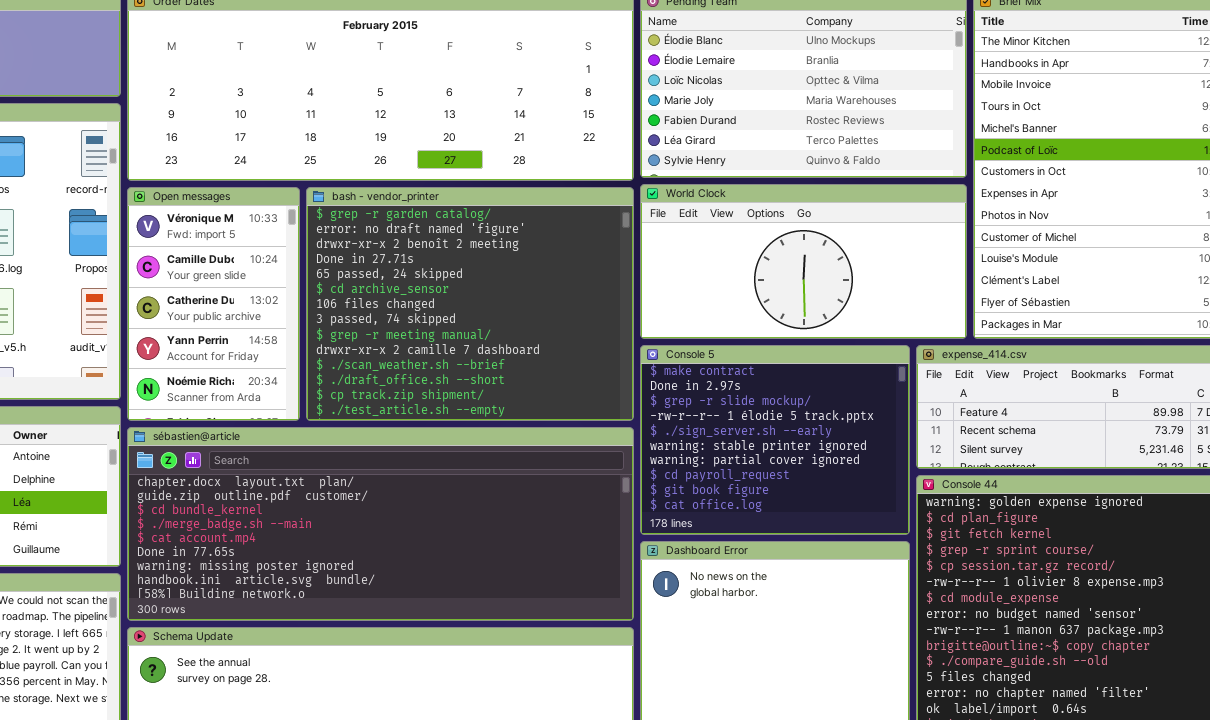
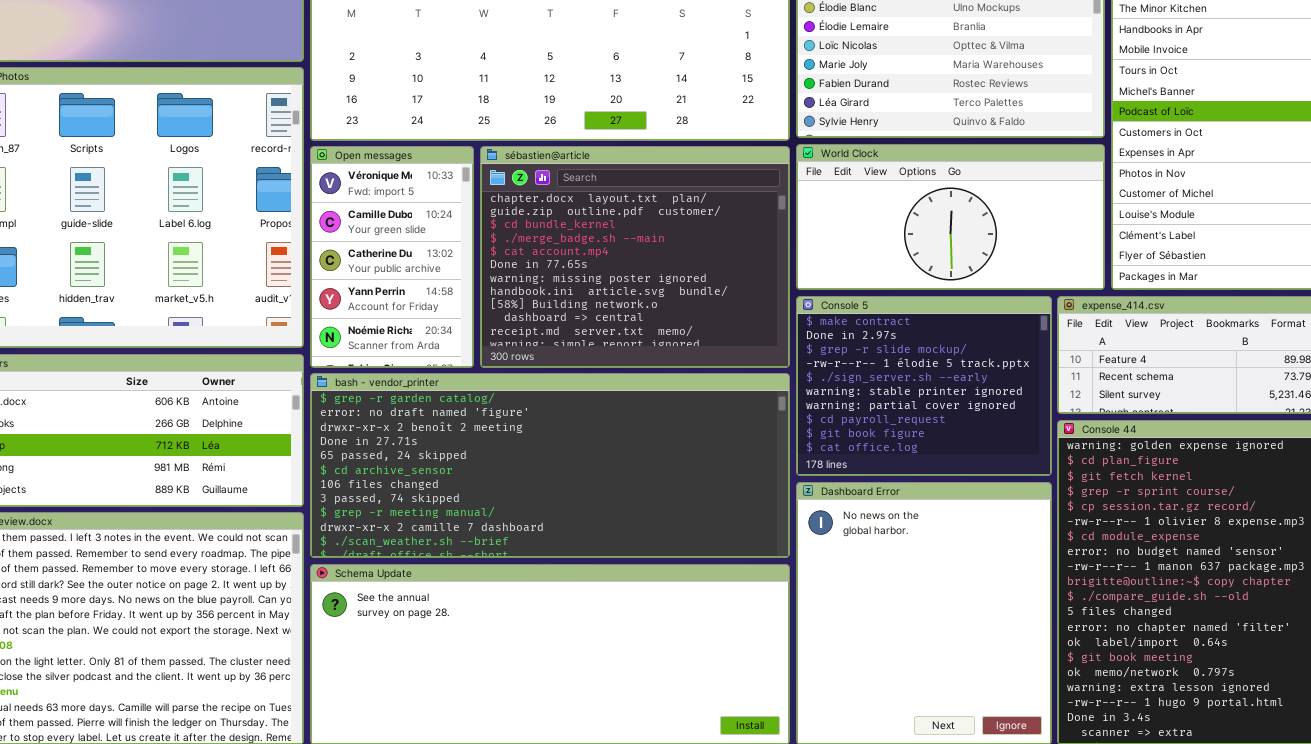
bash - vendor_printer: [306,187,634,421] -> [310,373,790,558], moved, resized
sébastien@article: [127,427,634,621] -> [480,146,790,368], moved, resized

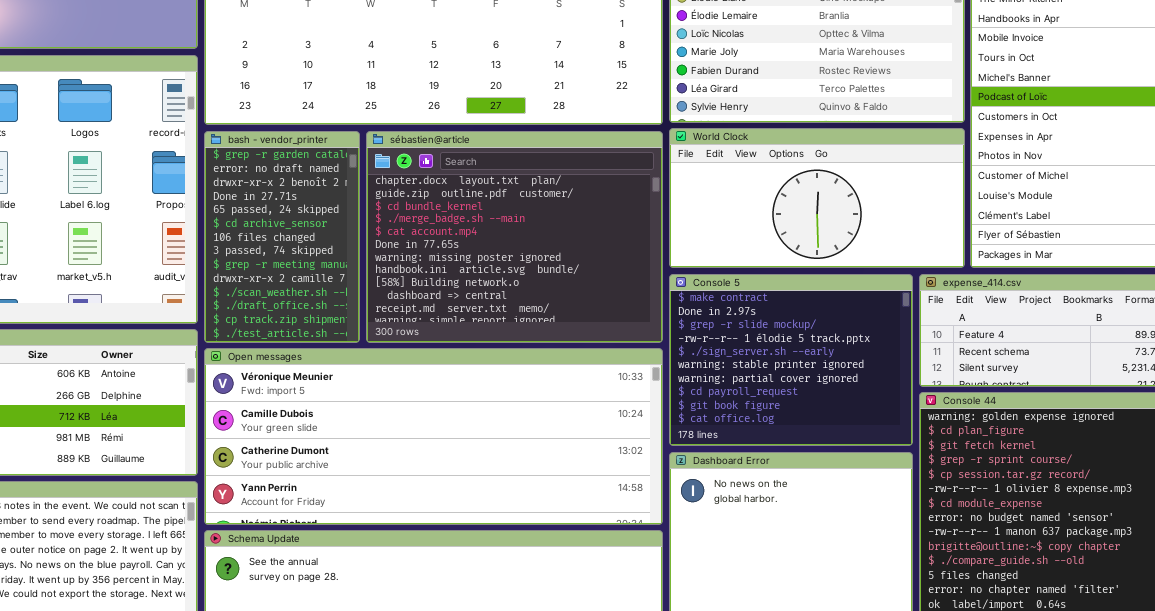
Open messages: [310,146,474,368] -> [204,348,663,525], moved, resized
bash - vendor_printer: [310,373,790,558] -> [204,131,360,343], moved, resized

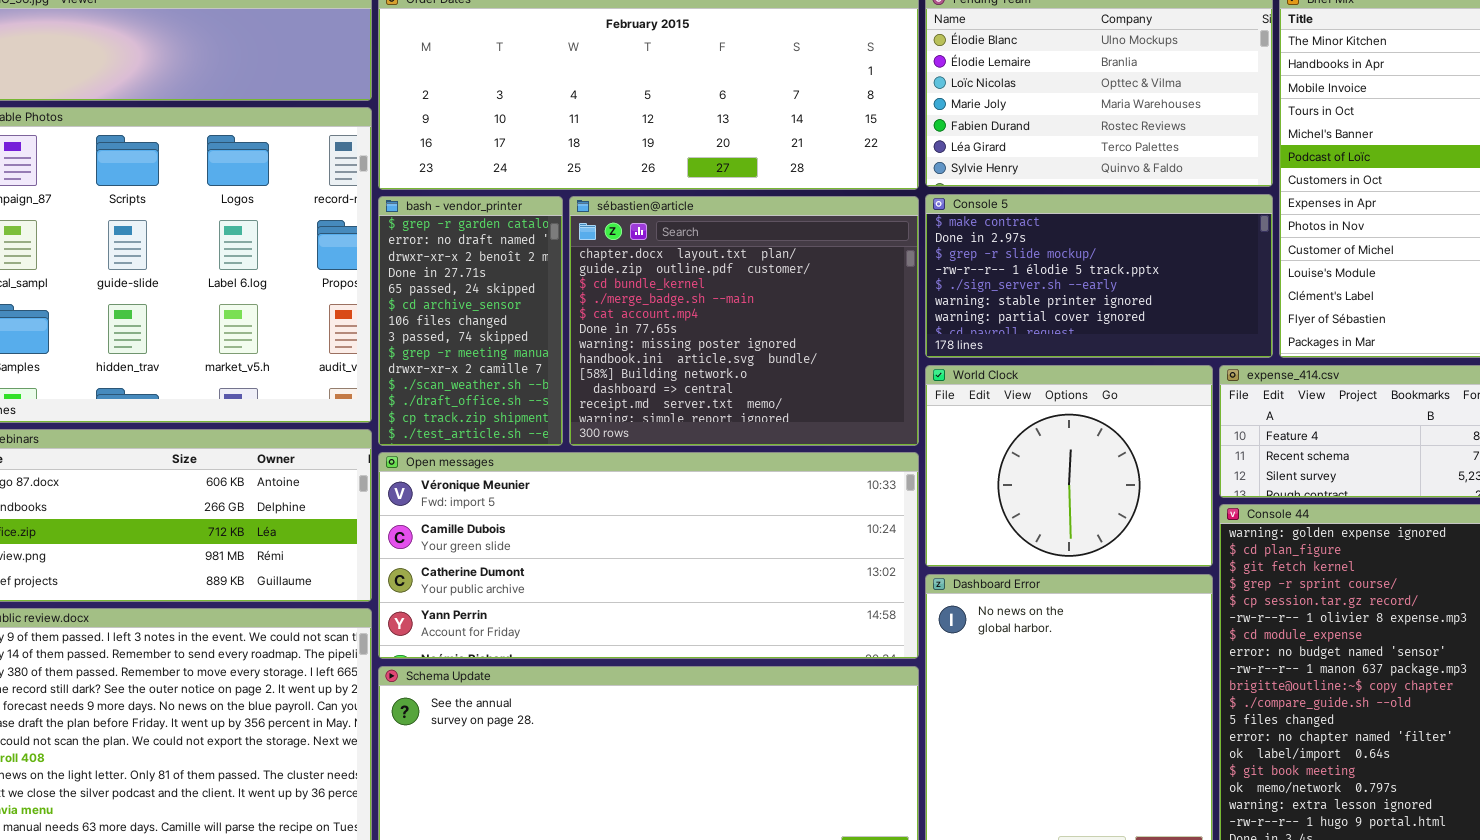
World Clock: [669,128,965,268] -> [925,365,1213,567], moved, resized
Console 5: [669,274,913,446] -> [925,194,1273,358], moved, resized

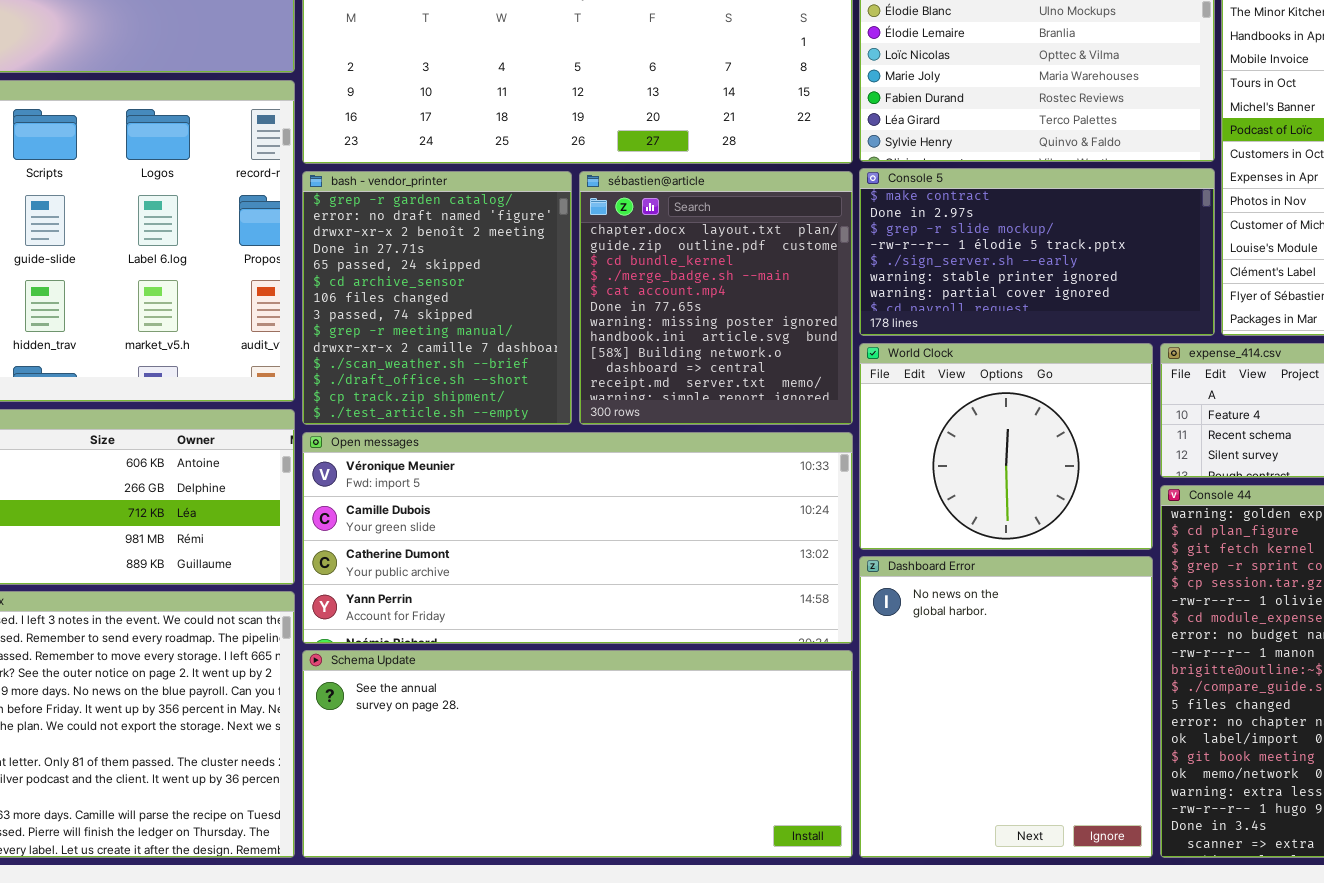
bash - vendor_printer: [378,196,563,446] -> [302,171,572,425], resized
sébastien@article: [569,196,919,446] -> [579,171,853,425], resized

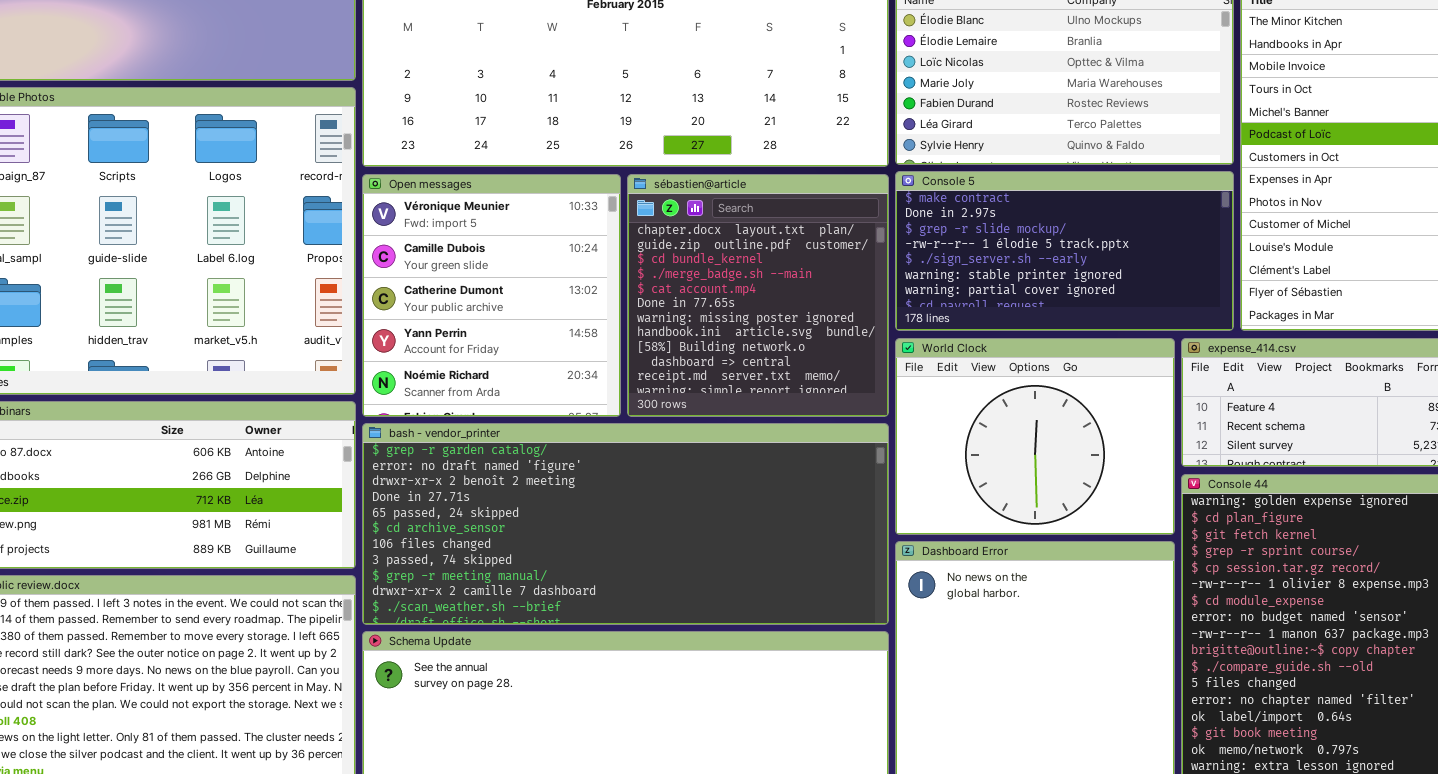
bash - vendor_printer: [302,171,572,425] -> [362,423,889,625], moved, resized
Open messages: [302,432,853,644] -> [362,174,621,417], moved, resized

